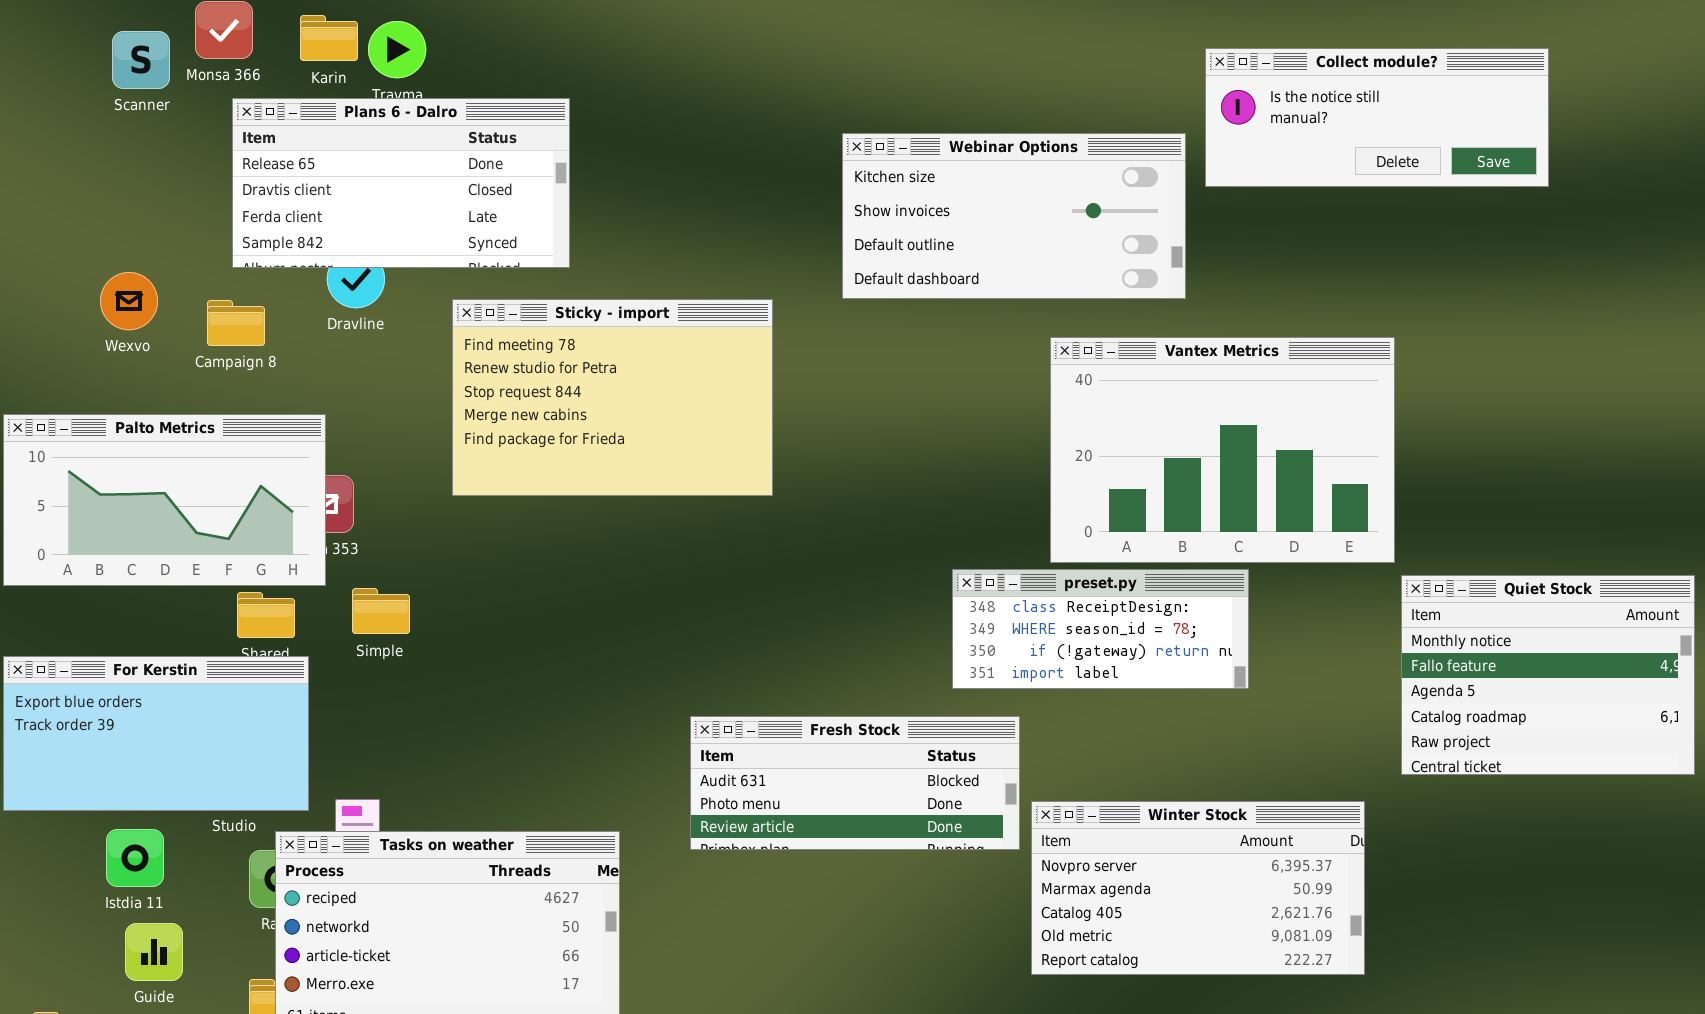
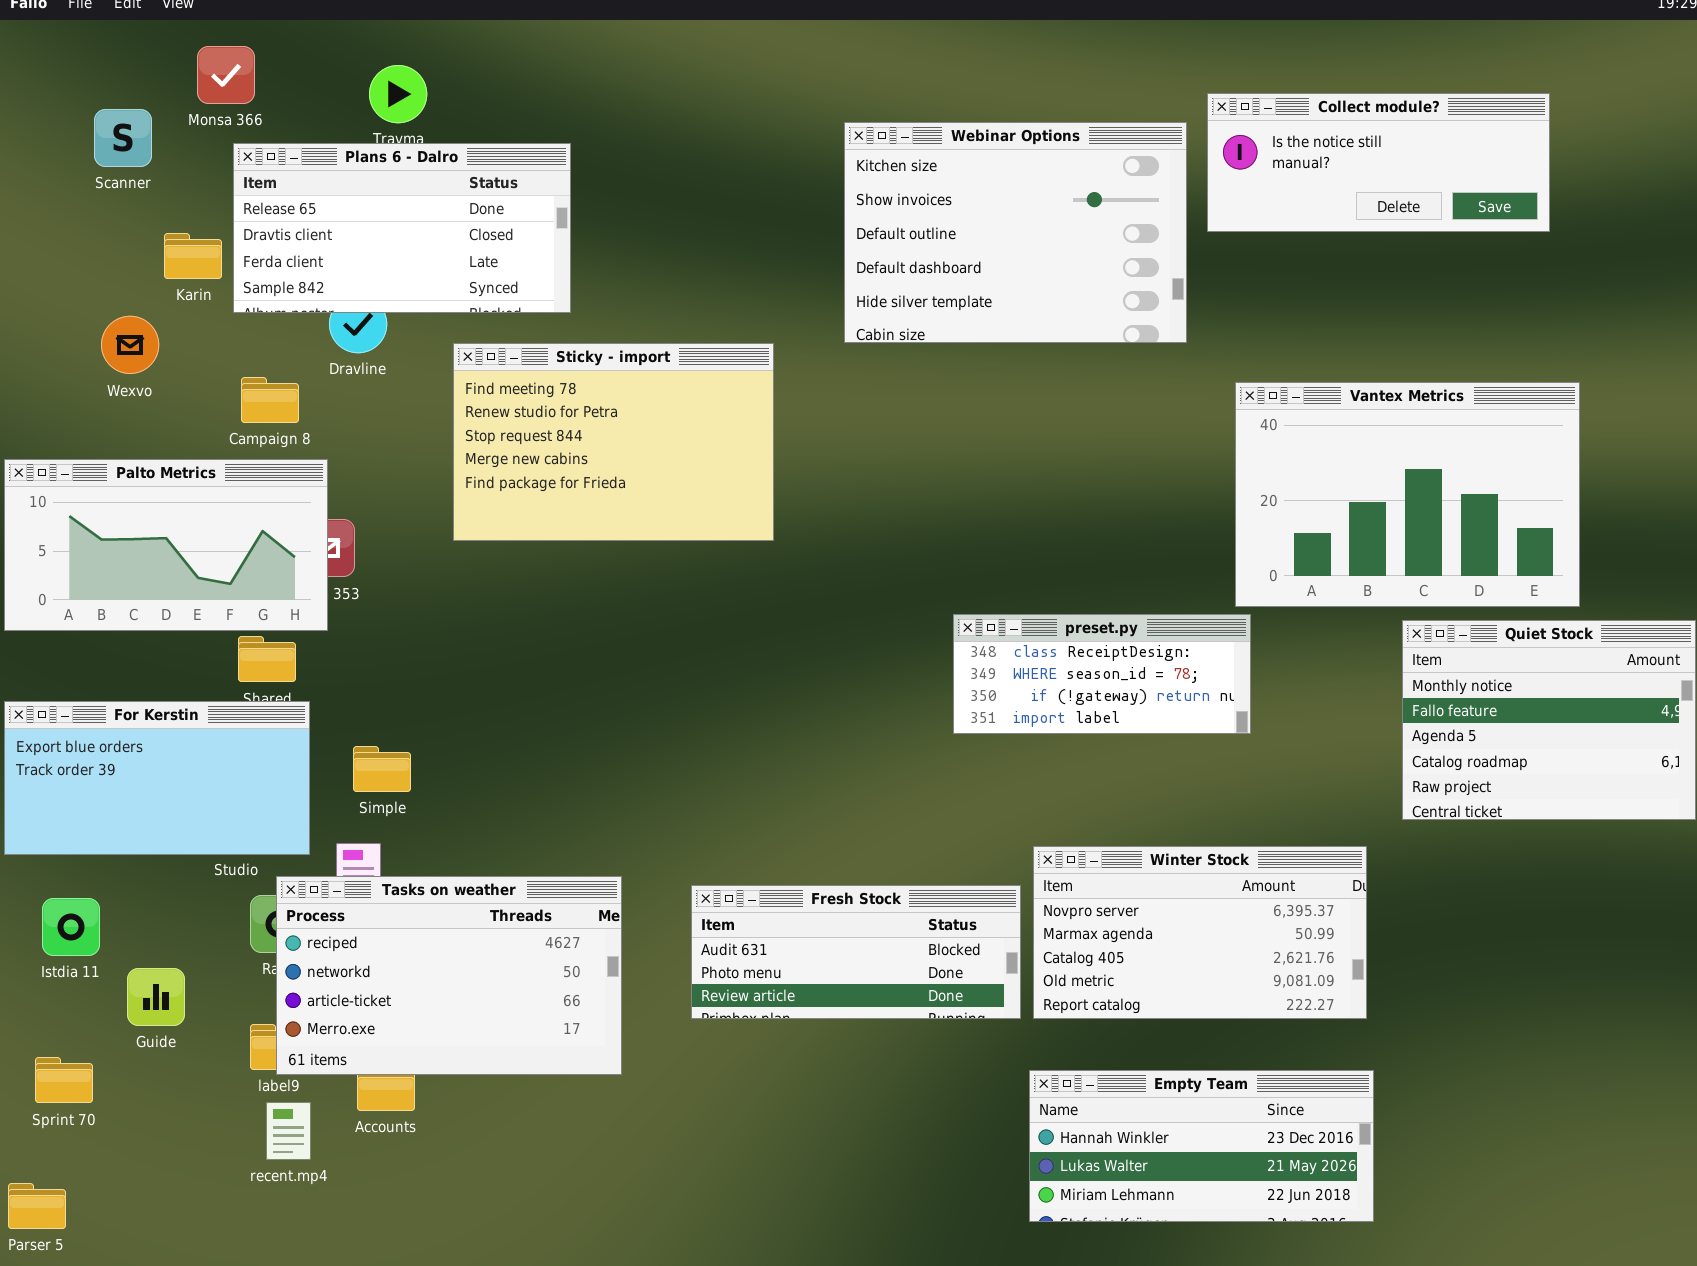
Karin: [300,15,358,61] -> [164,233,222,279], moved
Scanner: [112,31,170,89] -> [94,109,152,167], moved
Webinar Options: [842,133,1186,299] -> [844,122,1187,343], resized
Campaign 8: [207,300,265,346] -> [241,377,299,423], moved
Vantex Metrics: [1050,337,1395,563] -> [1235,382,1580,607], moved
Simple: [352,588,410,634] -> [353,746,411,792], moved
Fresh Stock: [690,716,1020,850] -> [691,885,1021,1019], moved
Istdia 11: [106,829,164,887] -> [42,898,100,956], moved

